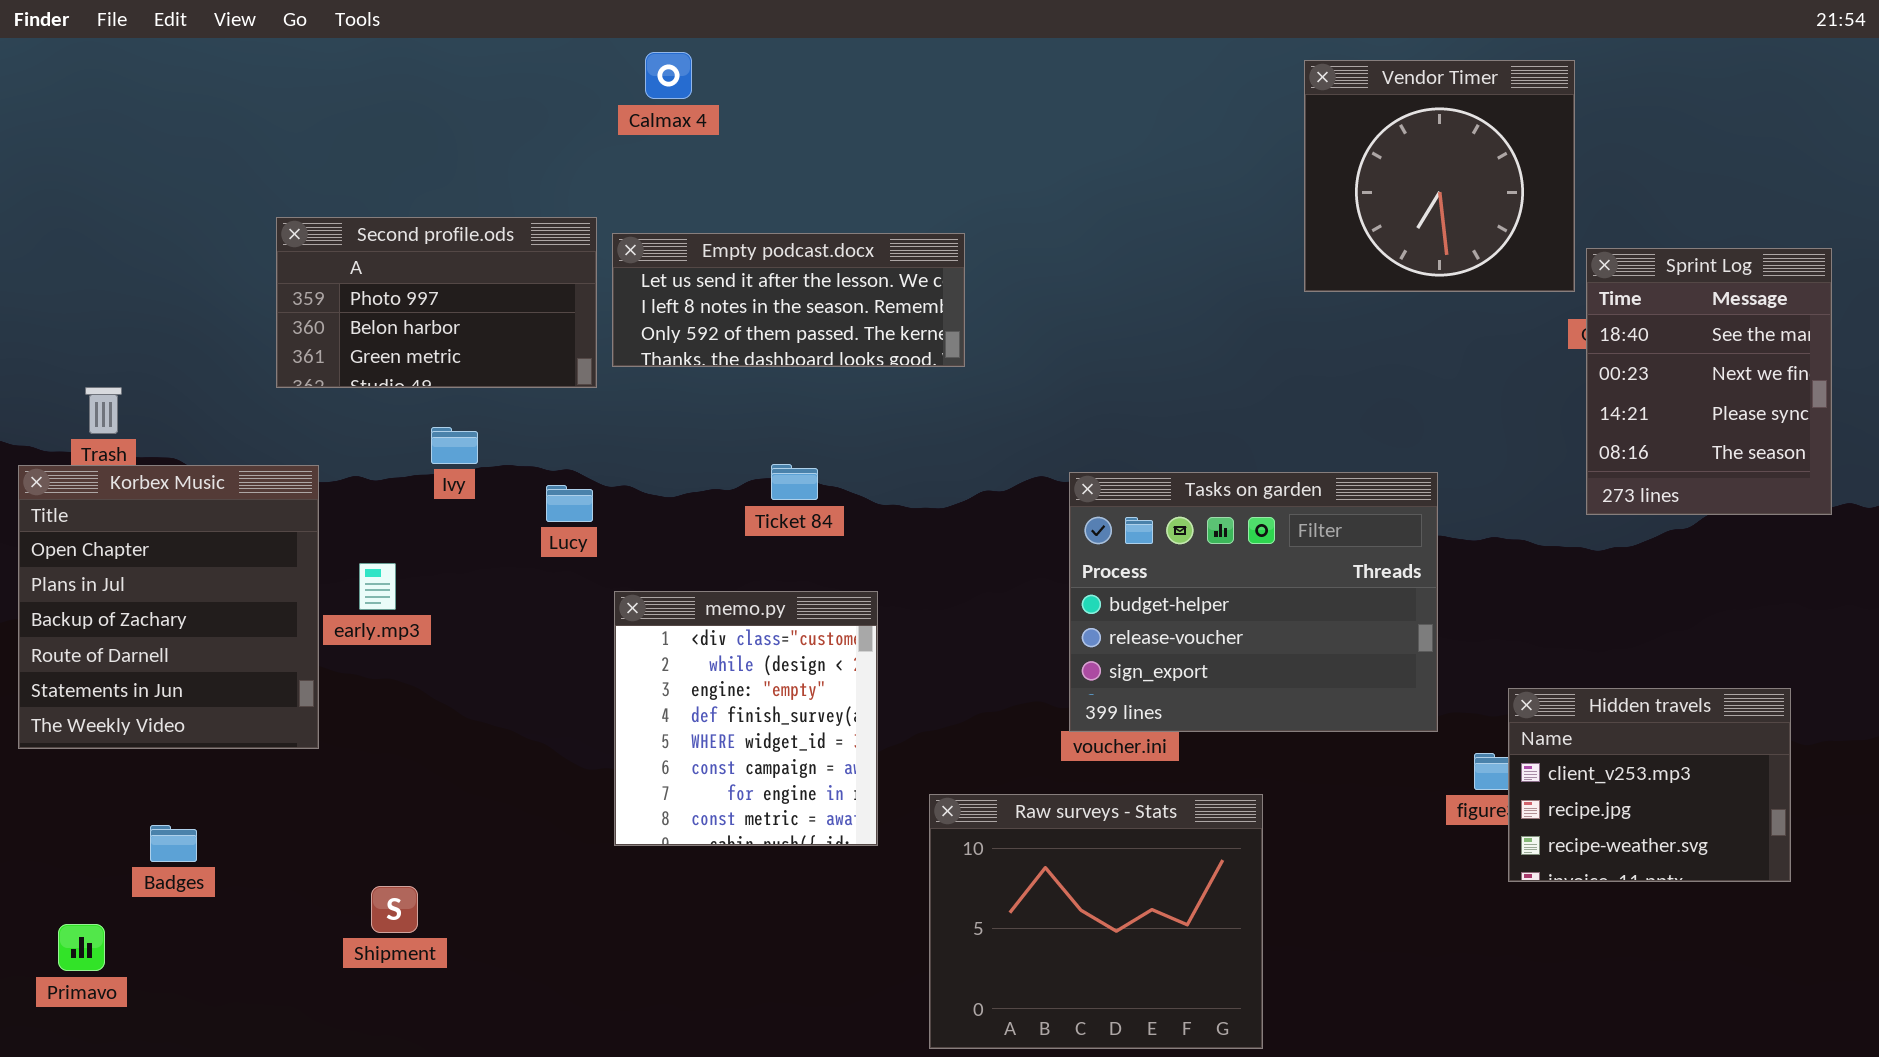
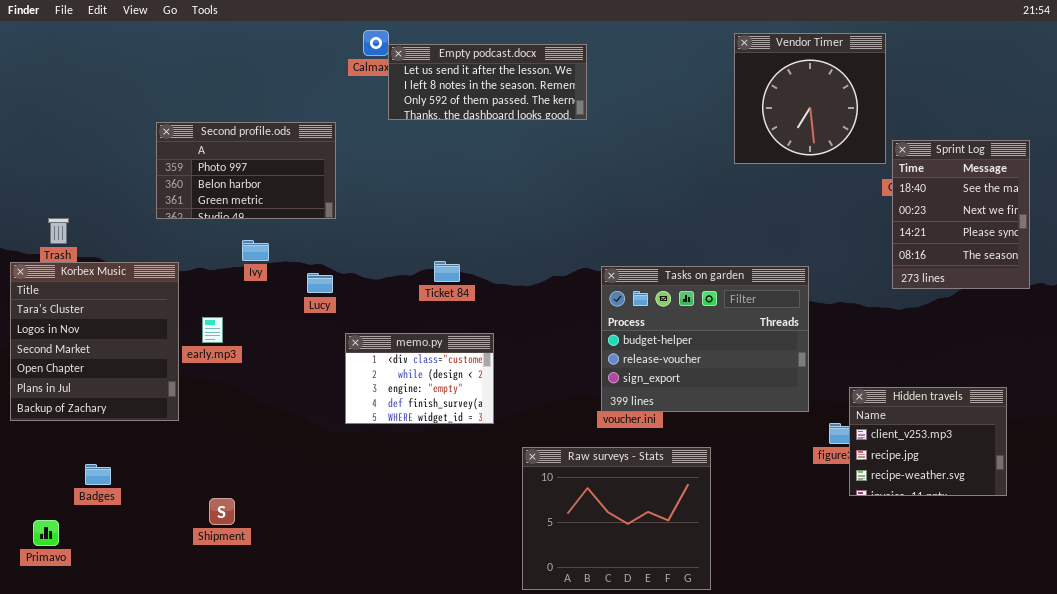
Empty podcast.docx: [612,233,965,367] -> [388,44,587,120], moved
Korbex Music: [18,465,319,749] -> [10,262,179,421], scrolled up 3 rows
memo.py: [614,591,878,846] -> [345,333,494,424], resized

